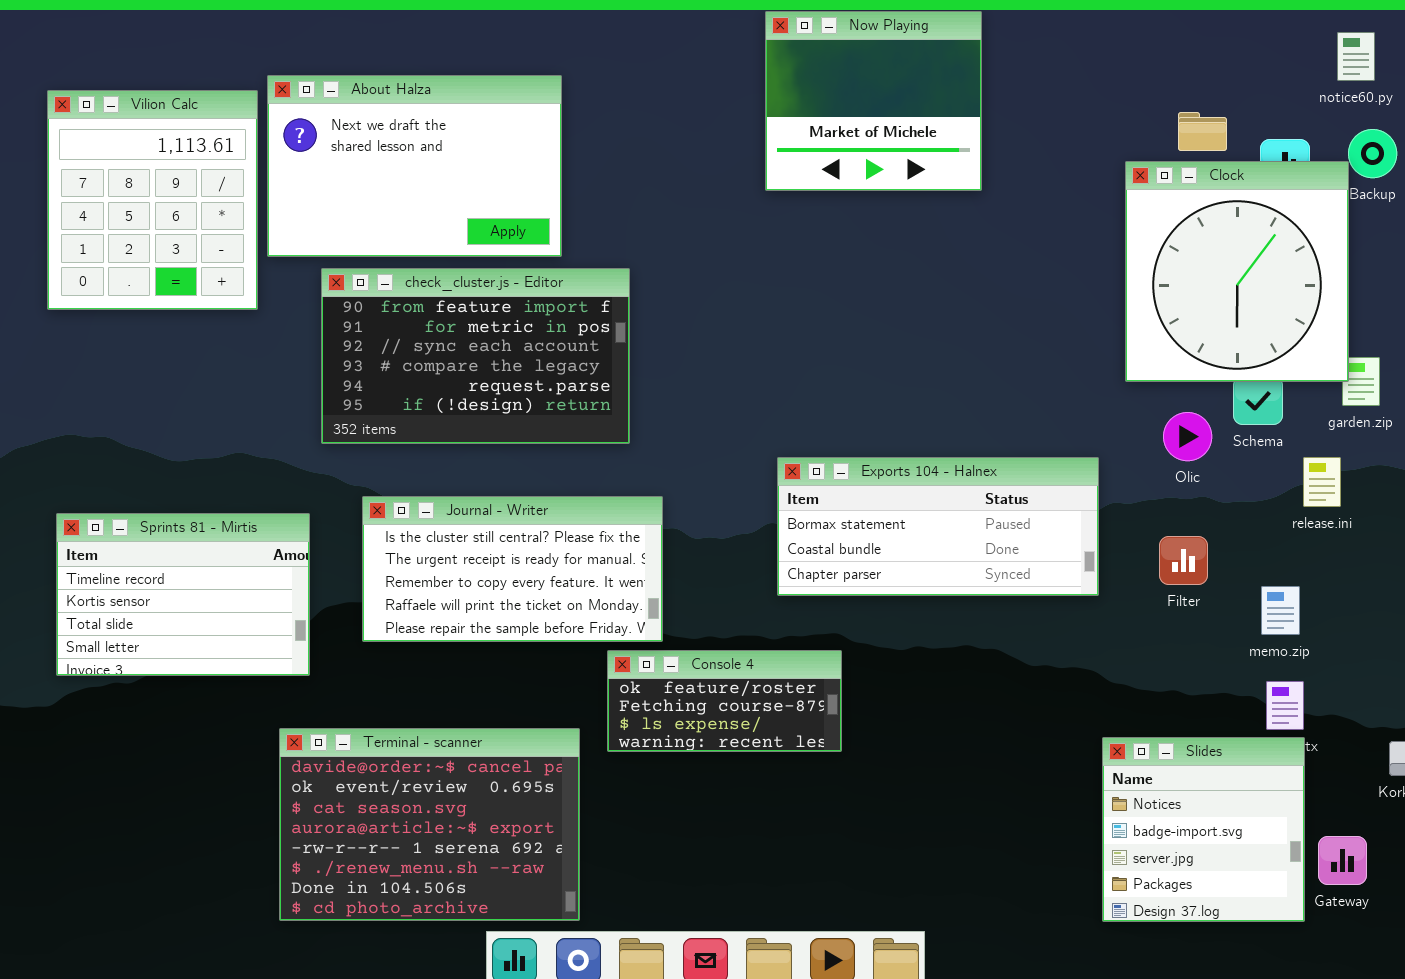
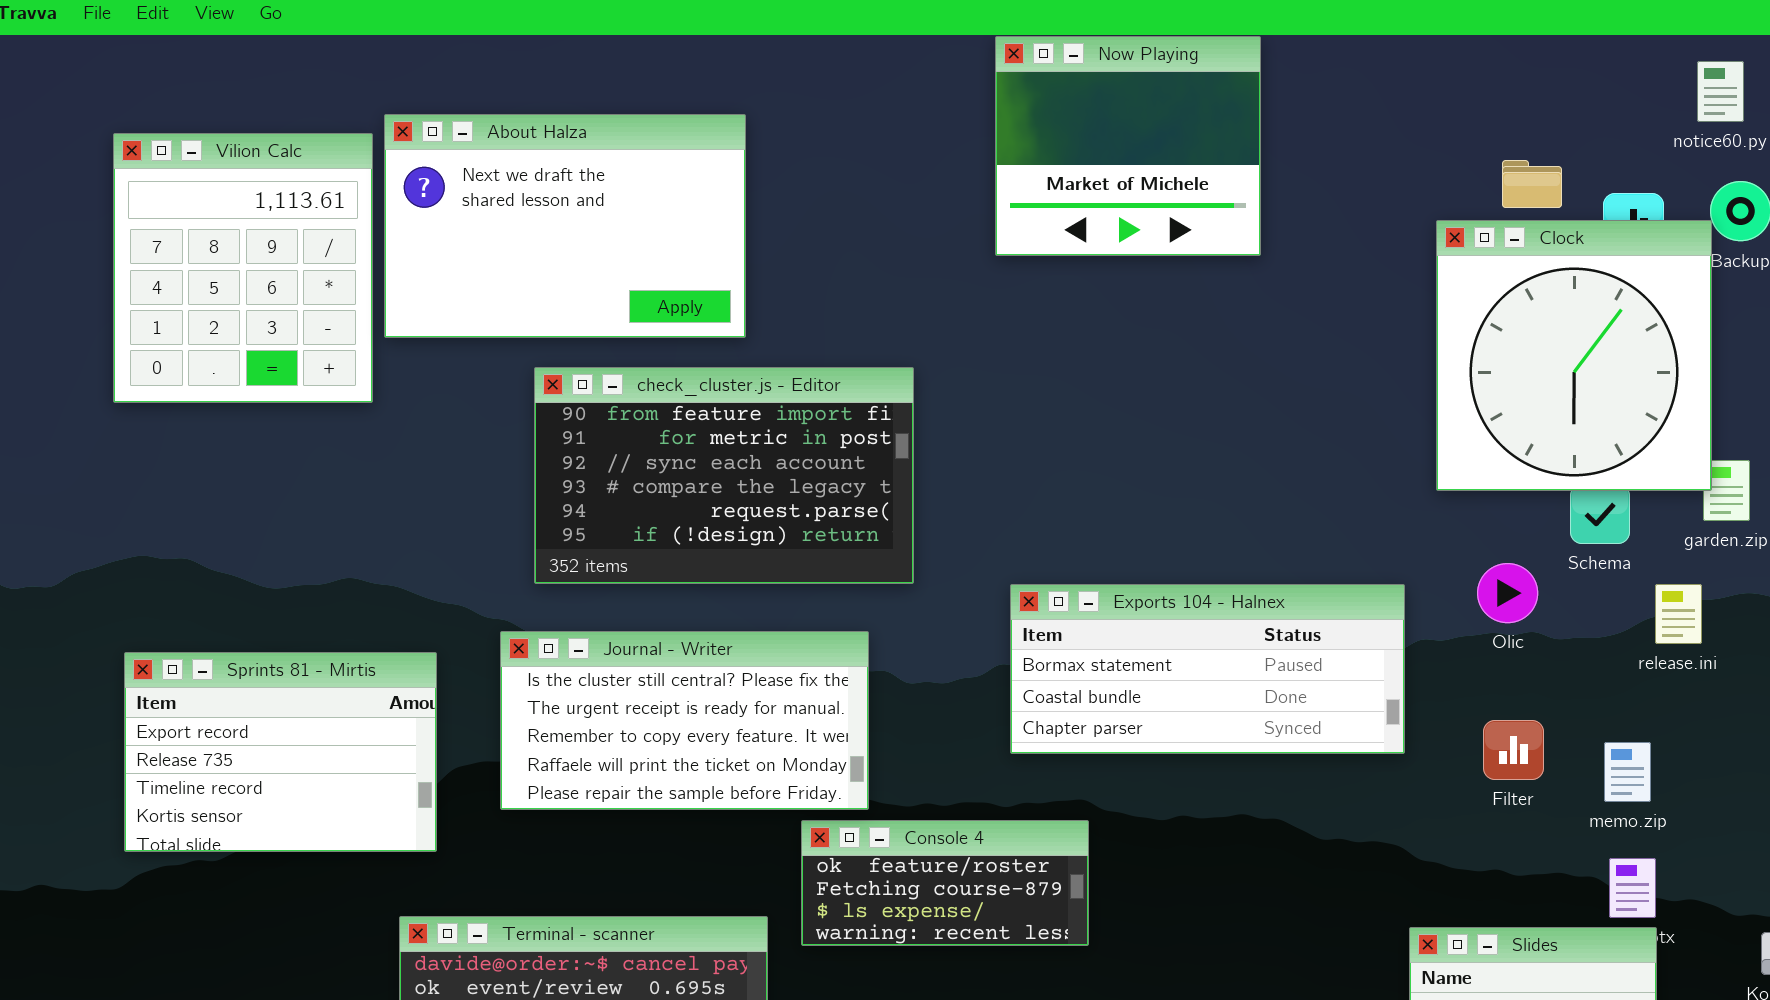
check_cluster.js - Editor: [321,268,630,444] -> [534,367,914,584], moved
Olic: [1163,412,1212,461] -> [1477,563,1538,623], moved
Sprints 81 - Mirtis: [56,513,310,676] -> [124,652,437,852], scrolled up 2 rows
Filter: [1159,536,1208,585] -> [1483,720,1544,780], moved

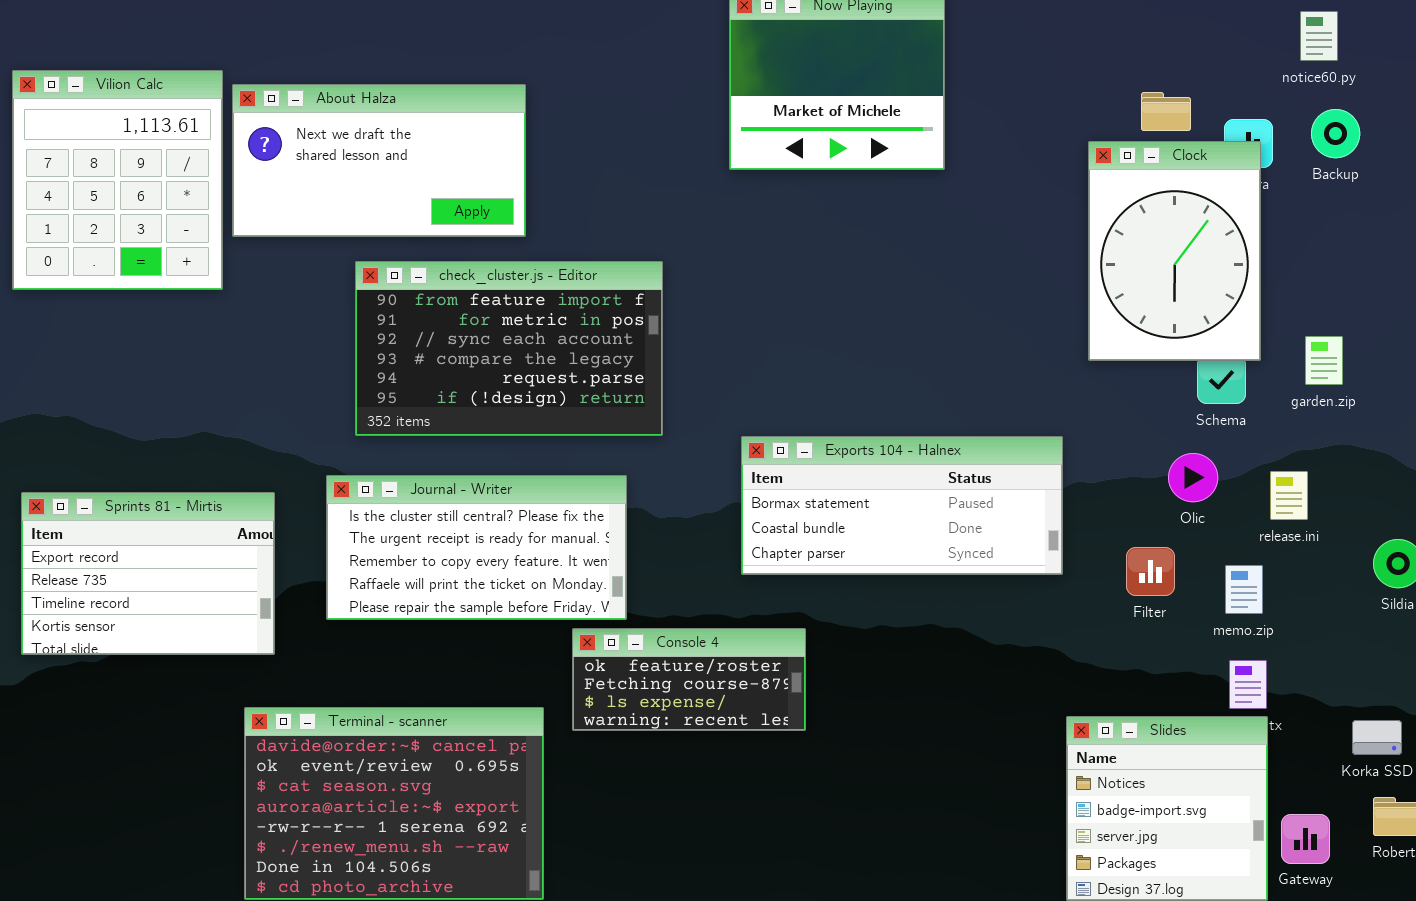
About Halza: [384,114,746,338] -> [232,84,526,237], resized
Clock: [1436,220,1712,491] -> [1088,141,1261,361], resized
Olic: [1477,563,1538,623] -> [1168,453,1218,502], moved
release.ini: [1655,584,1702,644] -> [1270,471,1308,520], moved

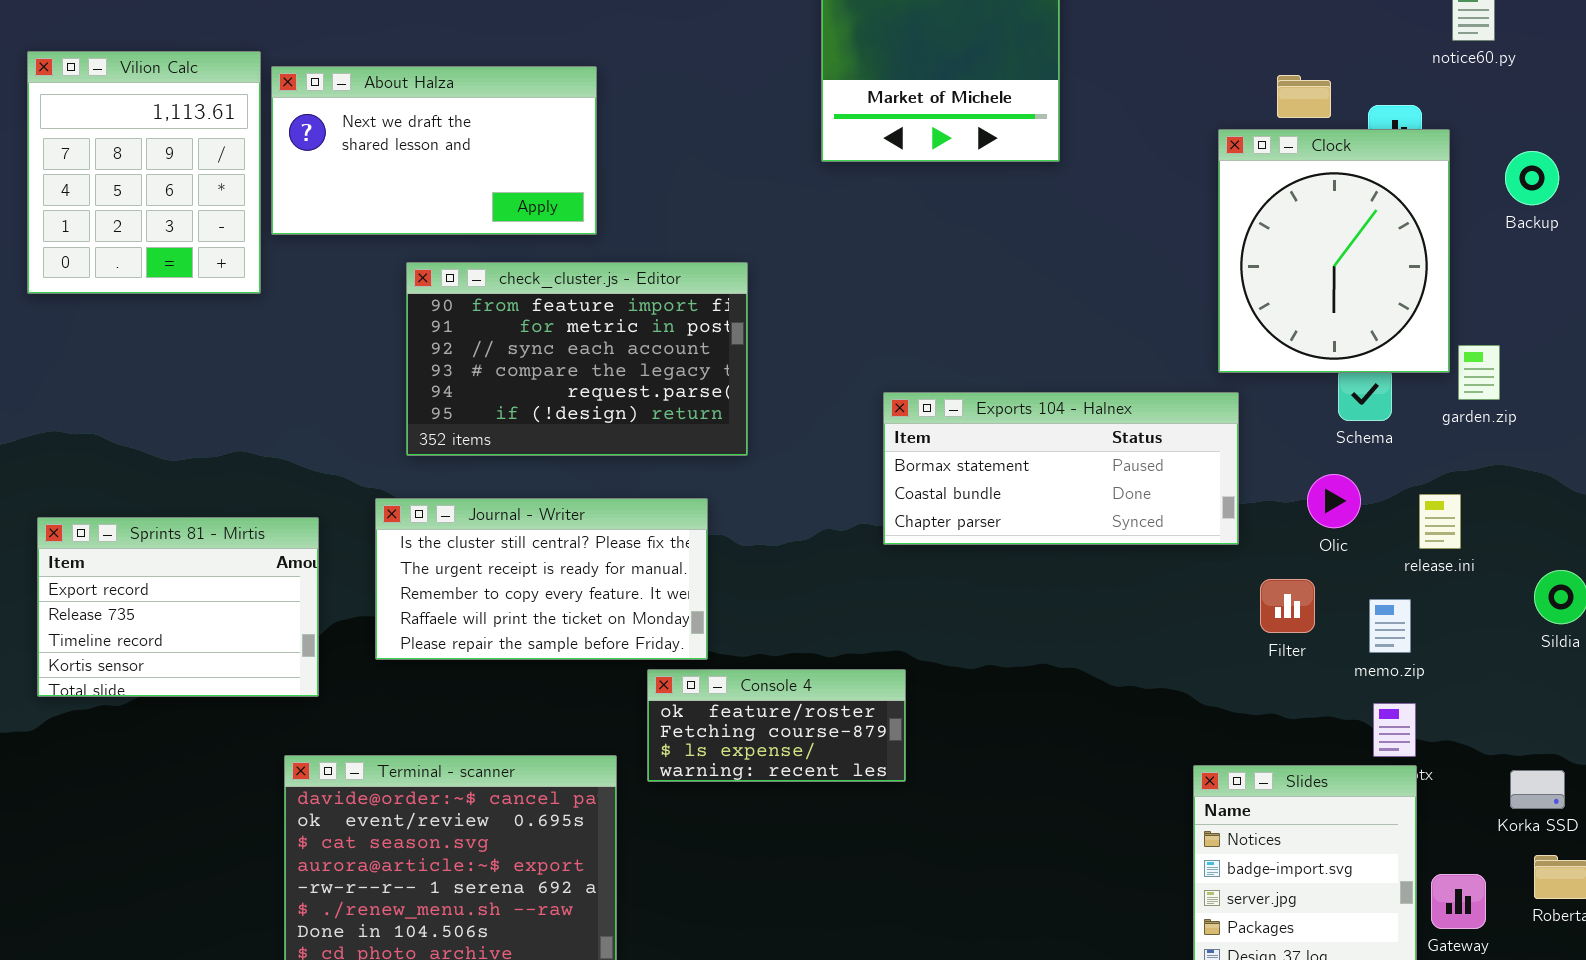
Backup: [1311,109,1360,158] -> [1505,151,1559,205], moved
Clock: [1088,141,1261,361] -> [1218,129,1450,373], resized
Exports 104 - Halnex: [741,436,1063,575] -> [883,392,1239,545], moved

